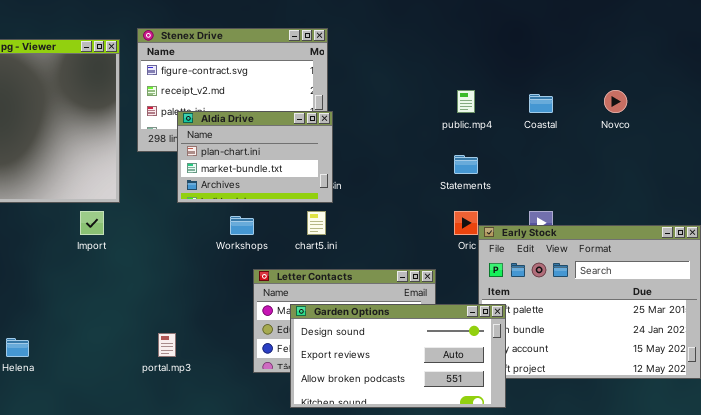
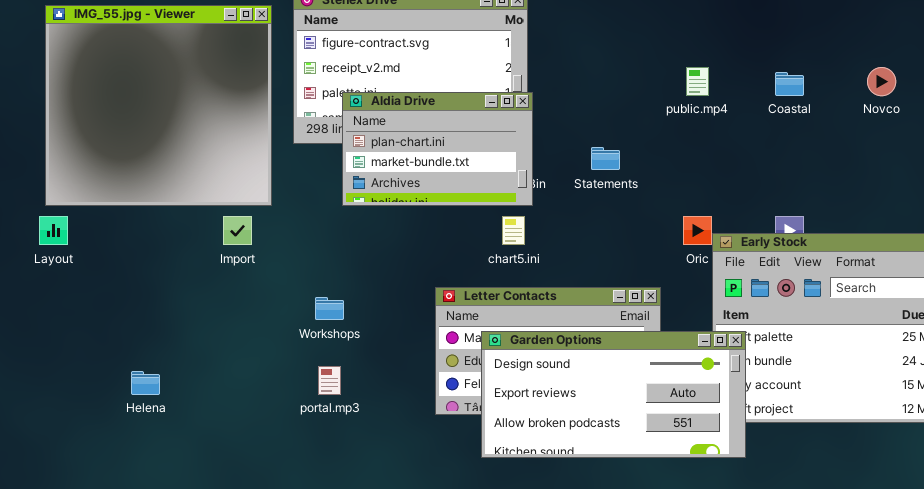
Statements: [454,155,478,174] -> [591,147,620,170], moved
Workshops: [230,216,254,235] -> [315,297,344,320], moved

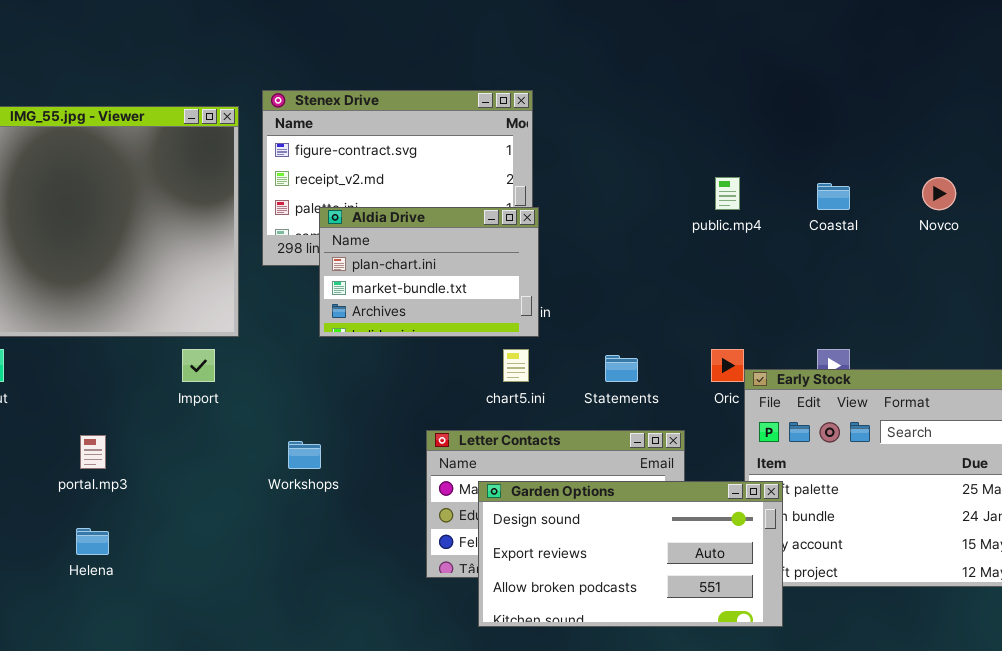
Statements: [591,147,620,170] -> [605,355,638,382], moved
portal.mp3: [318,366,341,395] -> [80,435,106,469], moved

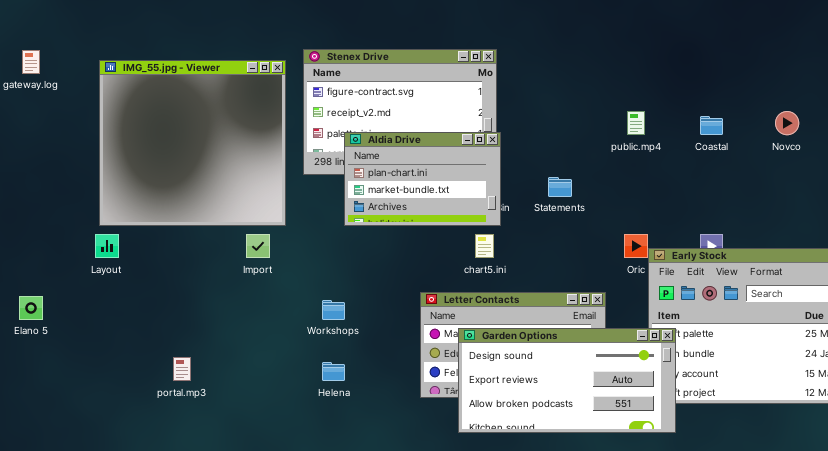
Statements: [605,355,638,382] -> [548,177,572,197], moved
portal.mp3: [80,435,106,469] -> [173,357,191,381], moved
Helena: [76,528,109,555] -> [322,362,345,381], moved

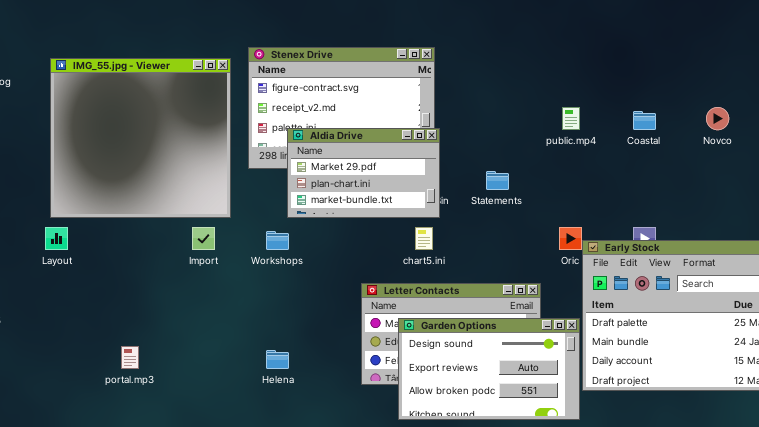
Aldia Drive: [344,132,501,226] -> [287,128,440,218], scrolled up 1 row
Workshops: [322,300,345,320] -> [266,231,289,250], moved
Garden Options: [458,328,676,433] -> [398,318,580,420], resized

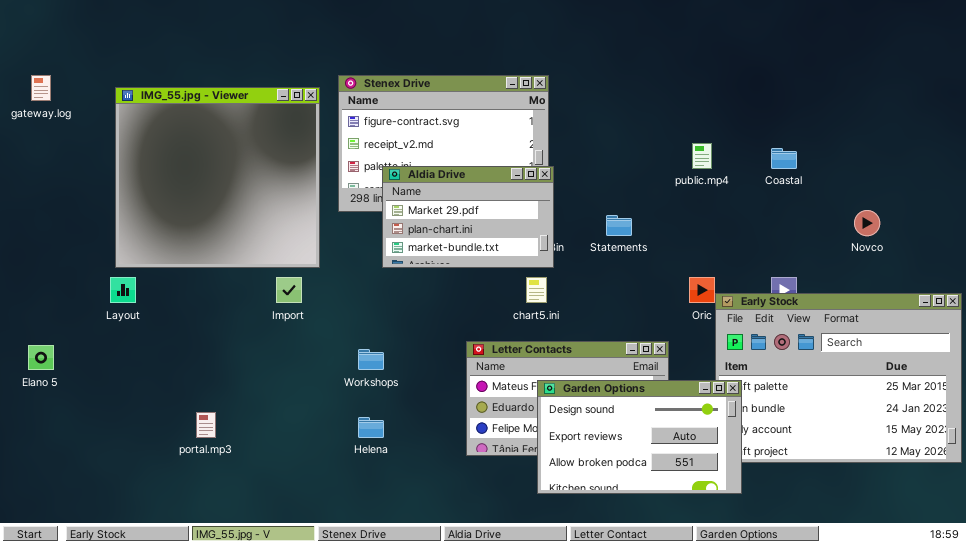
Novco: [706,107,729,130] -> [854,210,880,236], moved
Workshops: [266,231,289,250] -> [358,349,384,370], moved
Garden Options: [398,318,580,420] -> [537,380,742,494], moved

